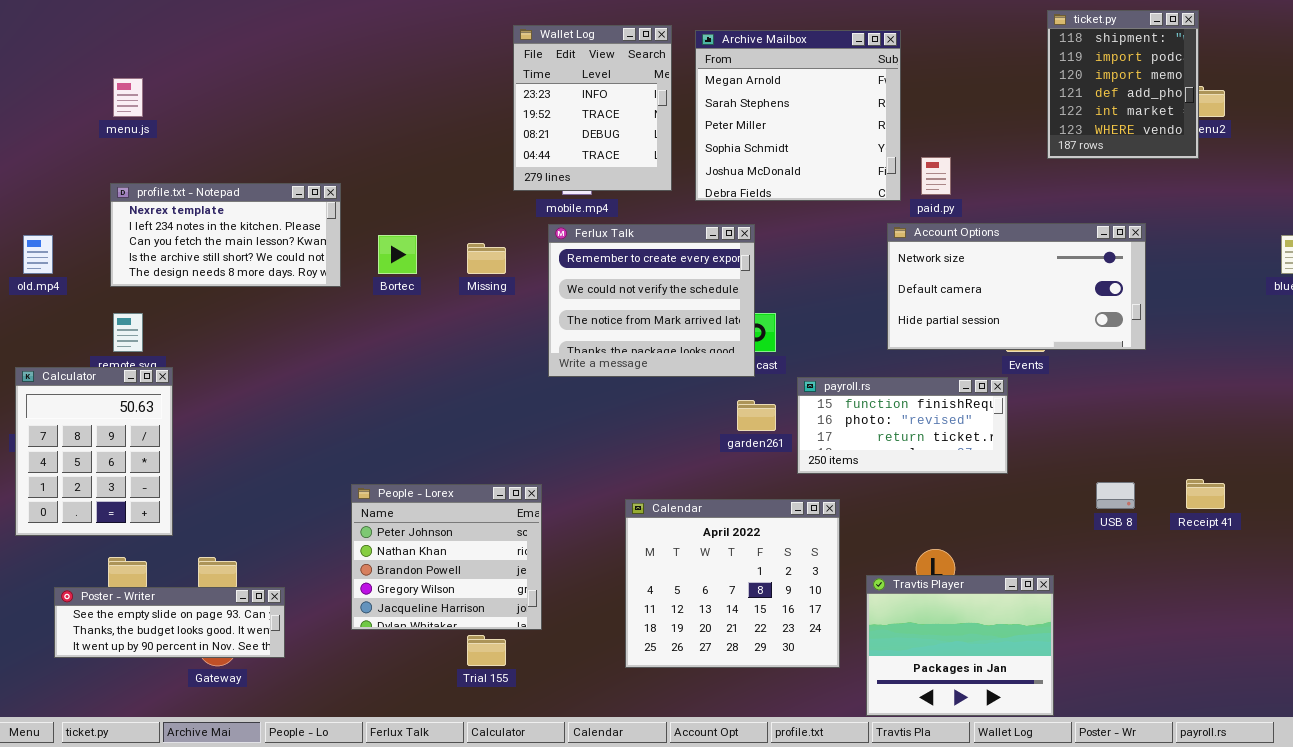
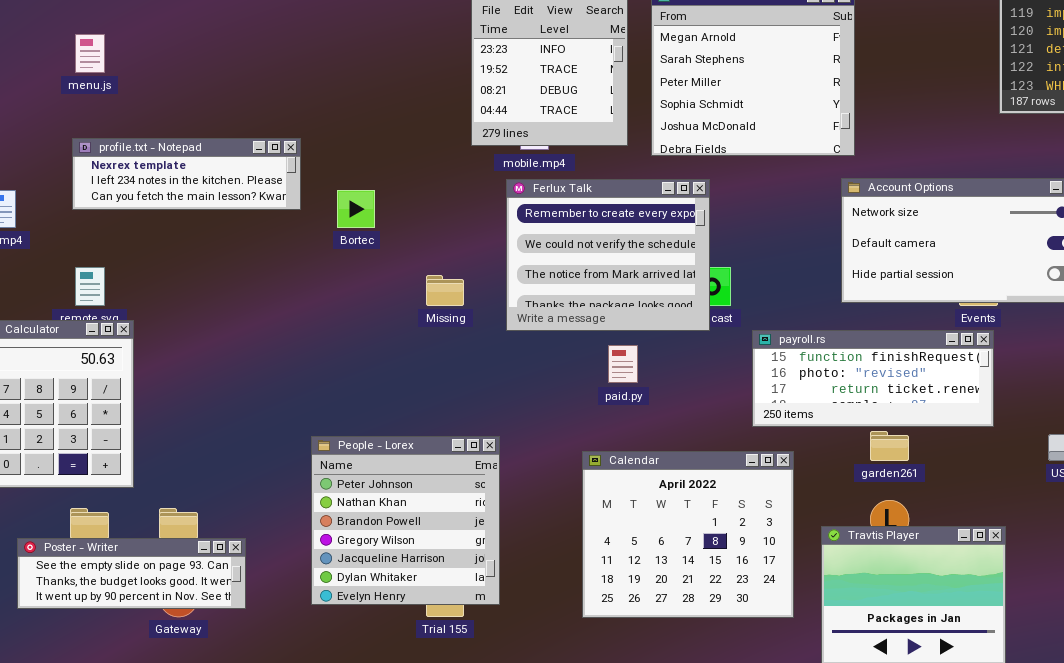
paid.py: [921,157,951,195] -> [608,345,638,383], moved
profile.txt - Notepad: [110,183,341,287] -> [72,138,301,210], resized
Missing: [467,243,506,274] -> [426,275,464,306], moved
payroll.rs: [797,377,1008,474] -> [752,330,994,427], resized
garden261: [737,400,776,431] -> [870,431,909,461], moved
People - Lorex: [351,484,542,630] -> [311,436,500,605], resized

